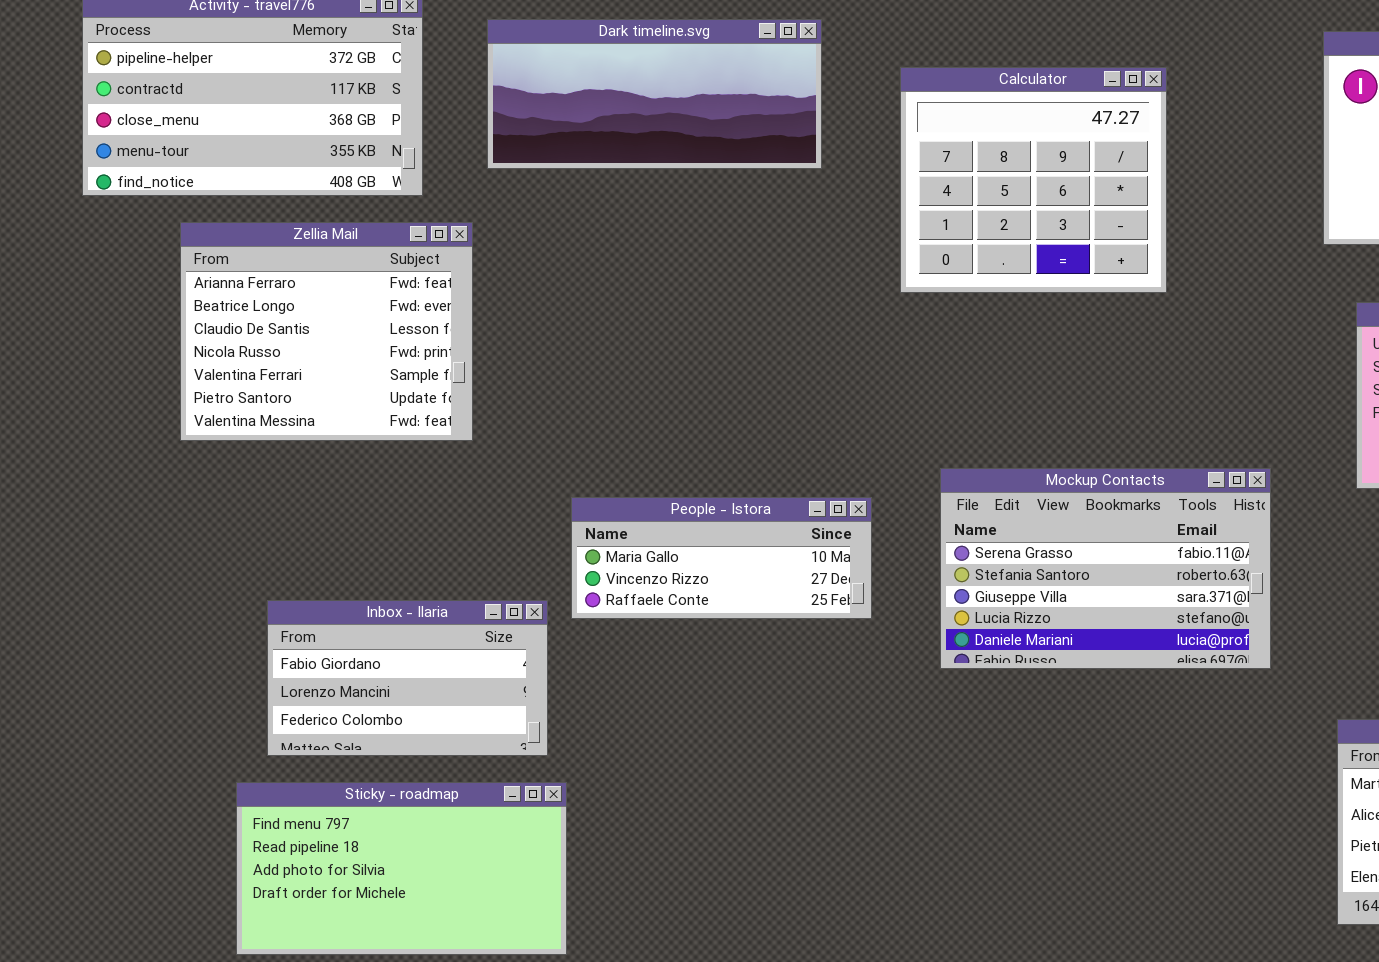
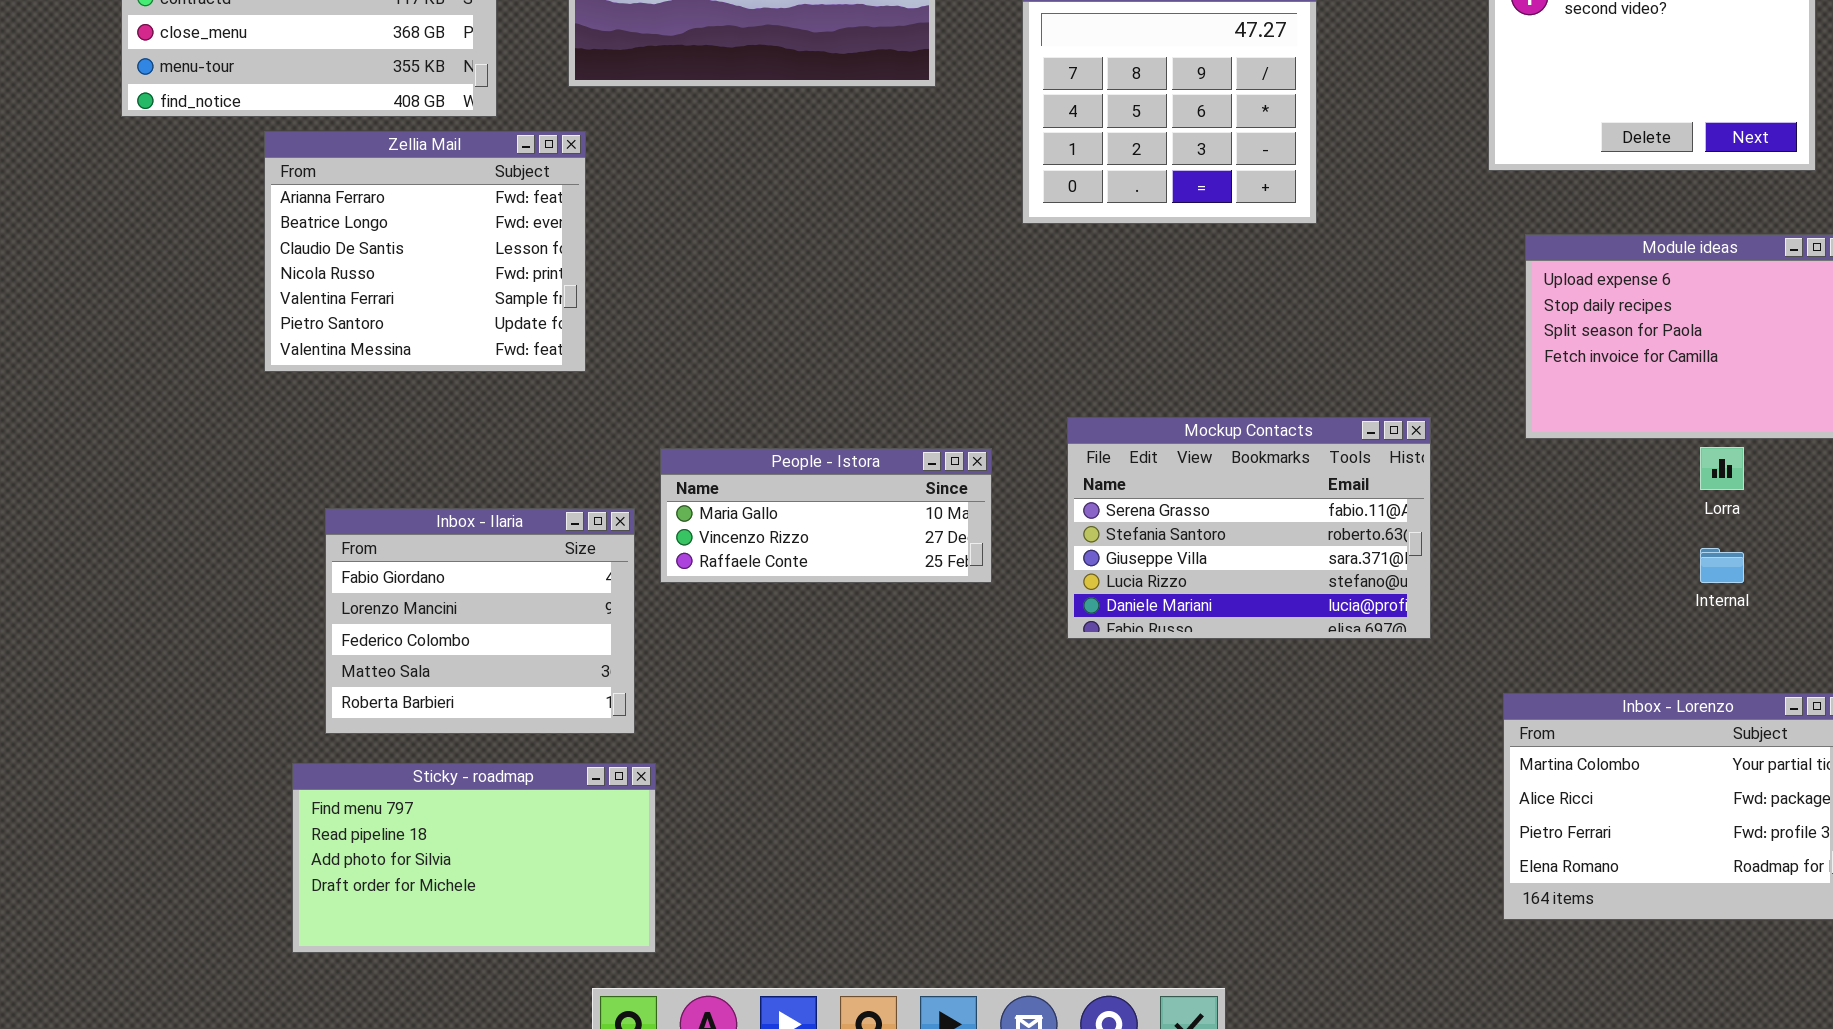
Zellia Mail: [180,222,473,441] -> [264,131,586,372], moved
Inbox - Ilaria: [267,600,548,756] -> [325,508,635,734], resized

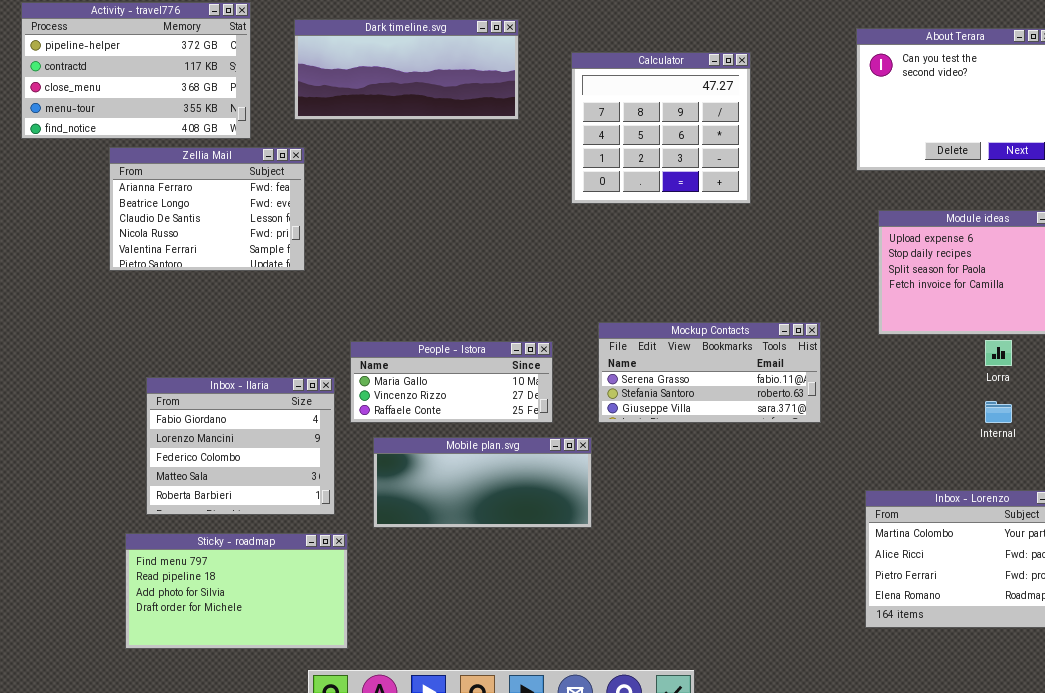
Zellia Mail: [264,131,586,372] -> [109,147,305,271], resized
Mockup Contacts: [1067,417,1431,639] -> [598,322,821,423], resized
Mobile plan.svg: none -> [373,437,592,528], opened

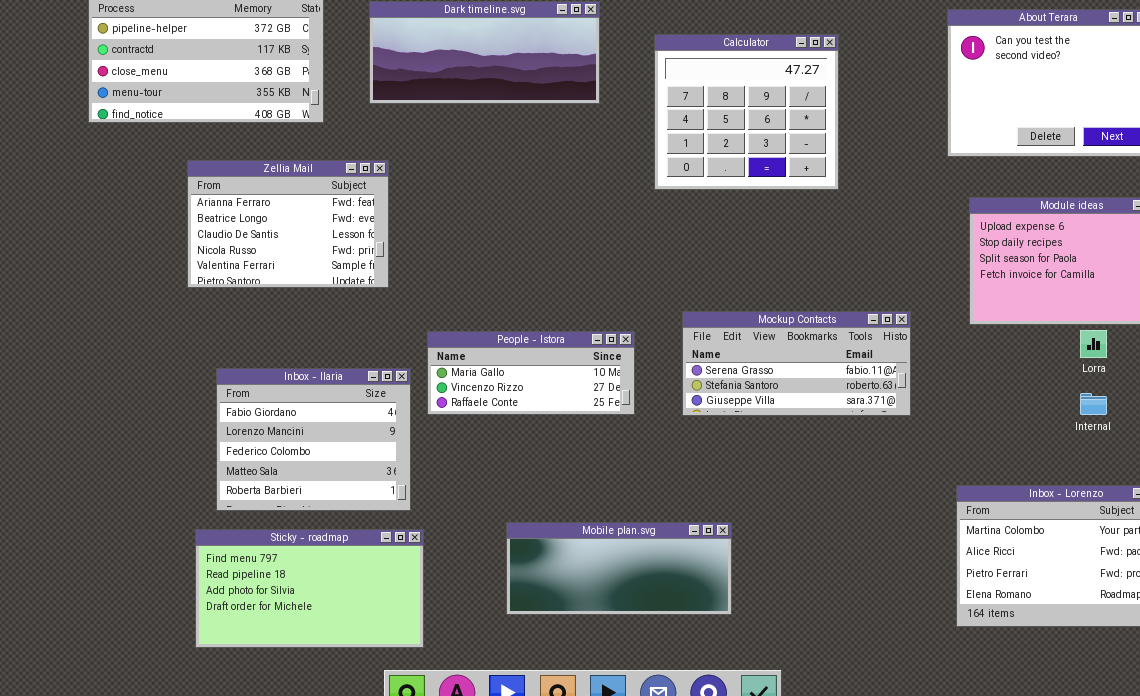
Zellia Mail: [109,147,305,271] -> [187,160,389,288], moved
Mobile plan.svg: [373,437,592,528] -> [506,522,732,615], moved

